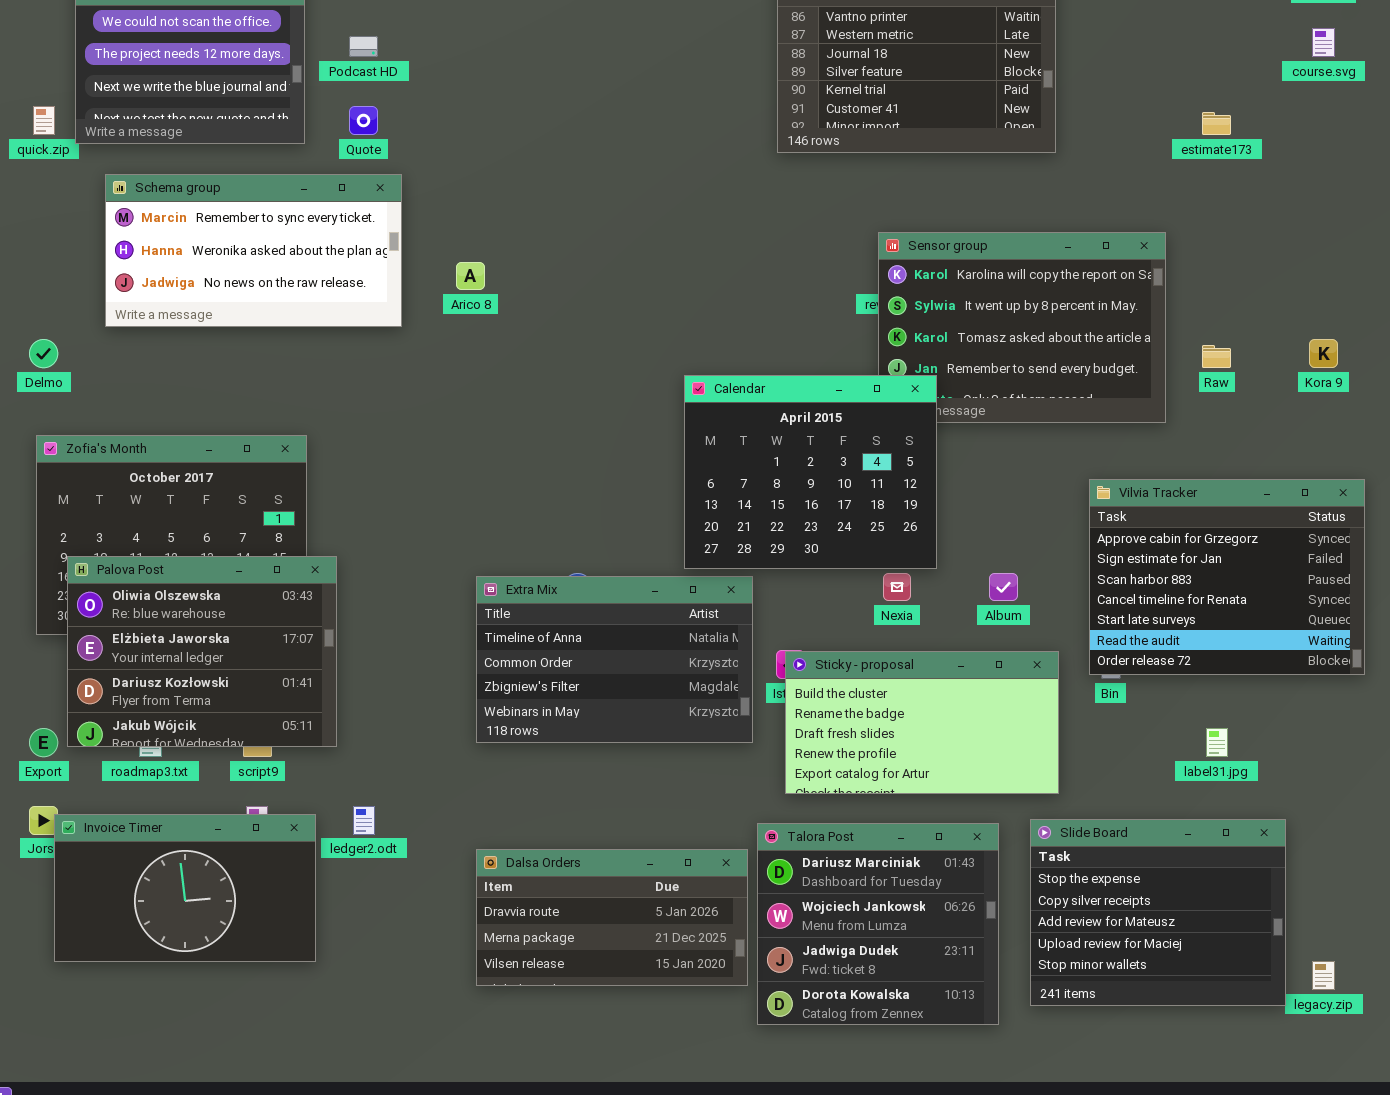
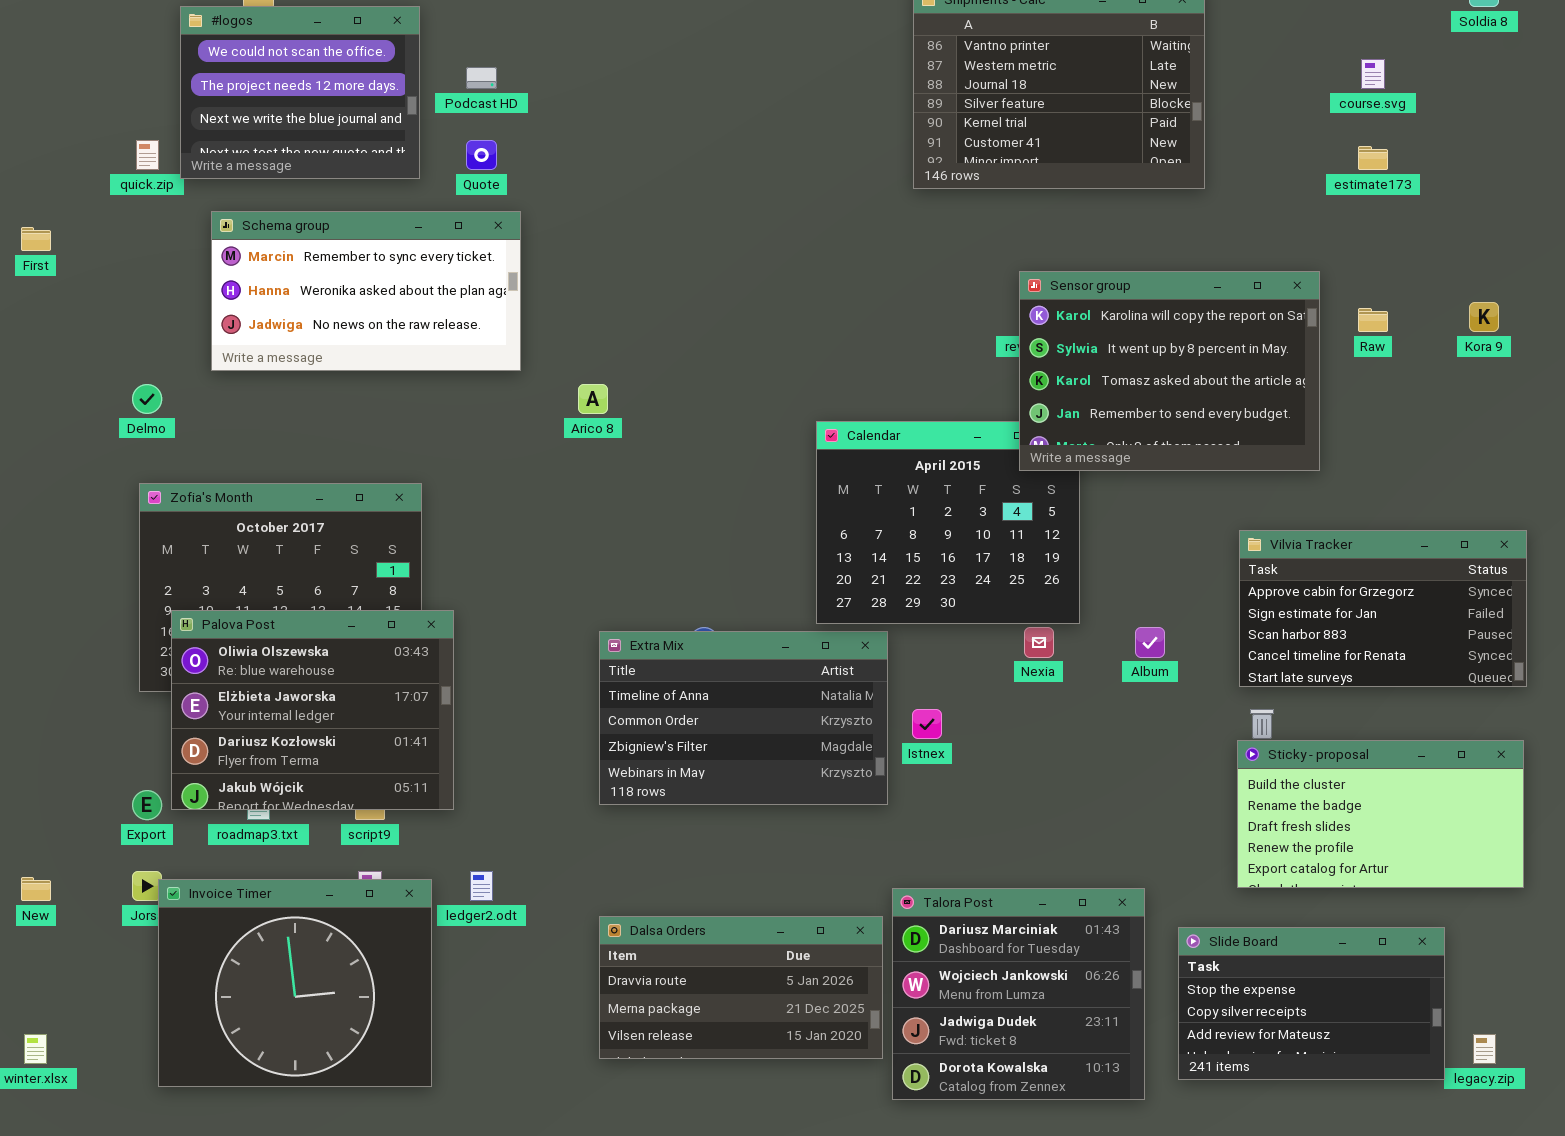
course.svg: [1312,28,1335,57] -> [1361,59,1385,89], moved
Sensor group: [878,232,1166,423] -> [1019,271,1320,471], raised
Arico 8: [456,262,485,290] -> [578,384,608,414], moved
Kora 9: [1309,339,1338,368] -> [1469,302,1499,332], moved
Raw: [1202,345,1231,368] -> [1358,308,1388,332], moved
Vilvia Tracker: [1089,479,1365,675] -> [1239,530,1527,687], resized
Sticky - proposal: [785,651,1059,794] -> [1237,740,1524,888], moved
Invoice Timer: [54,814,316,962] -> [158,879,432,1087], resized
Slide Board: [1030,819,1286,1006] -> [1178,927,1445,1080], resized

